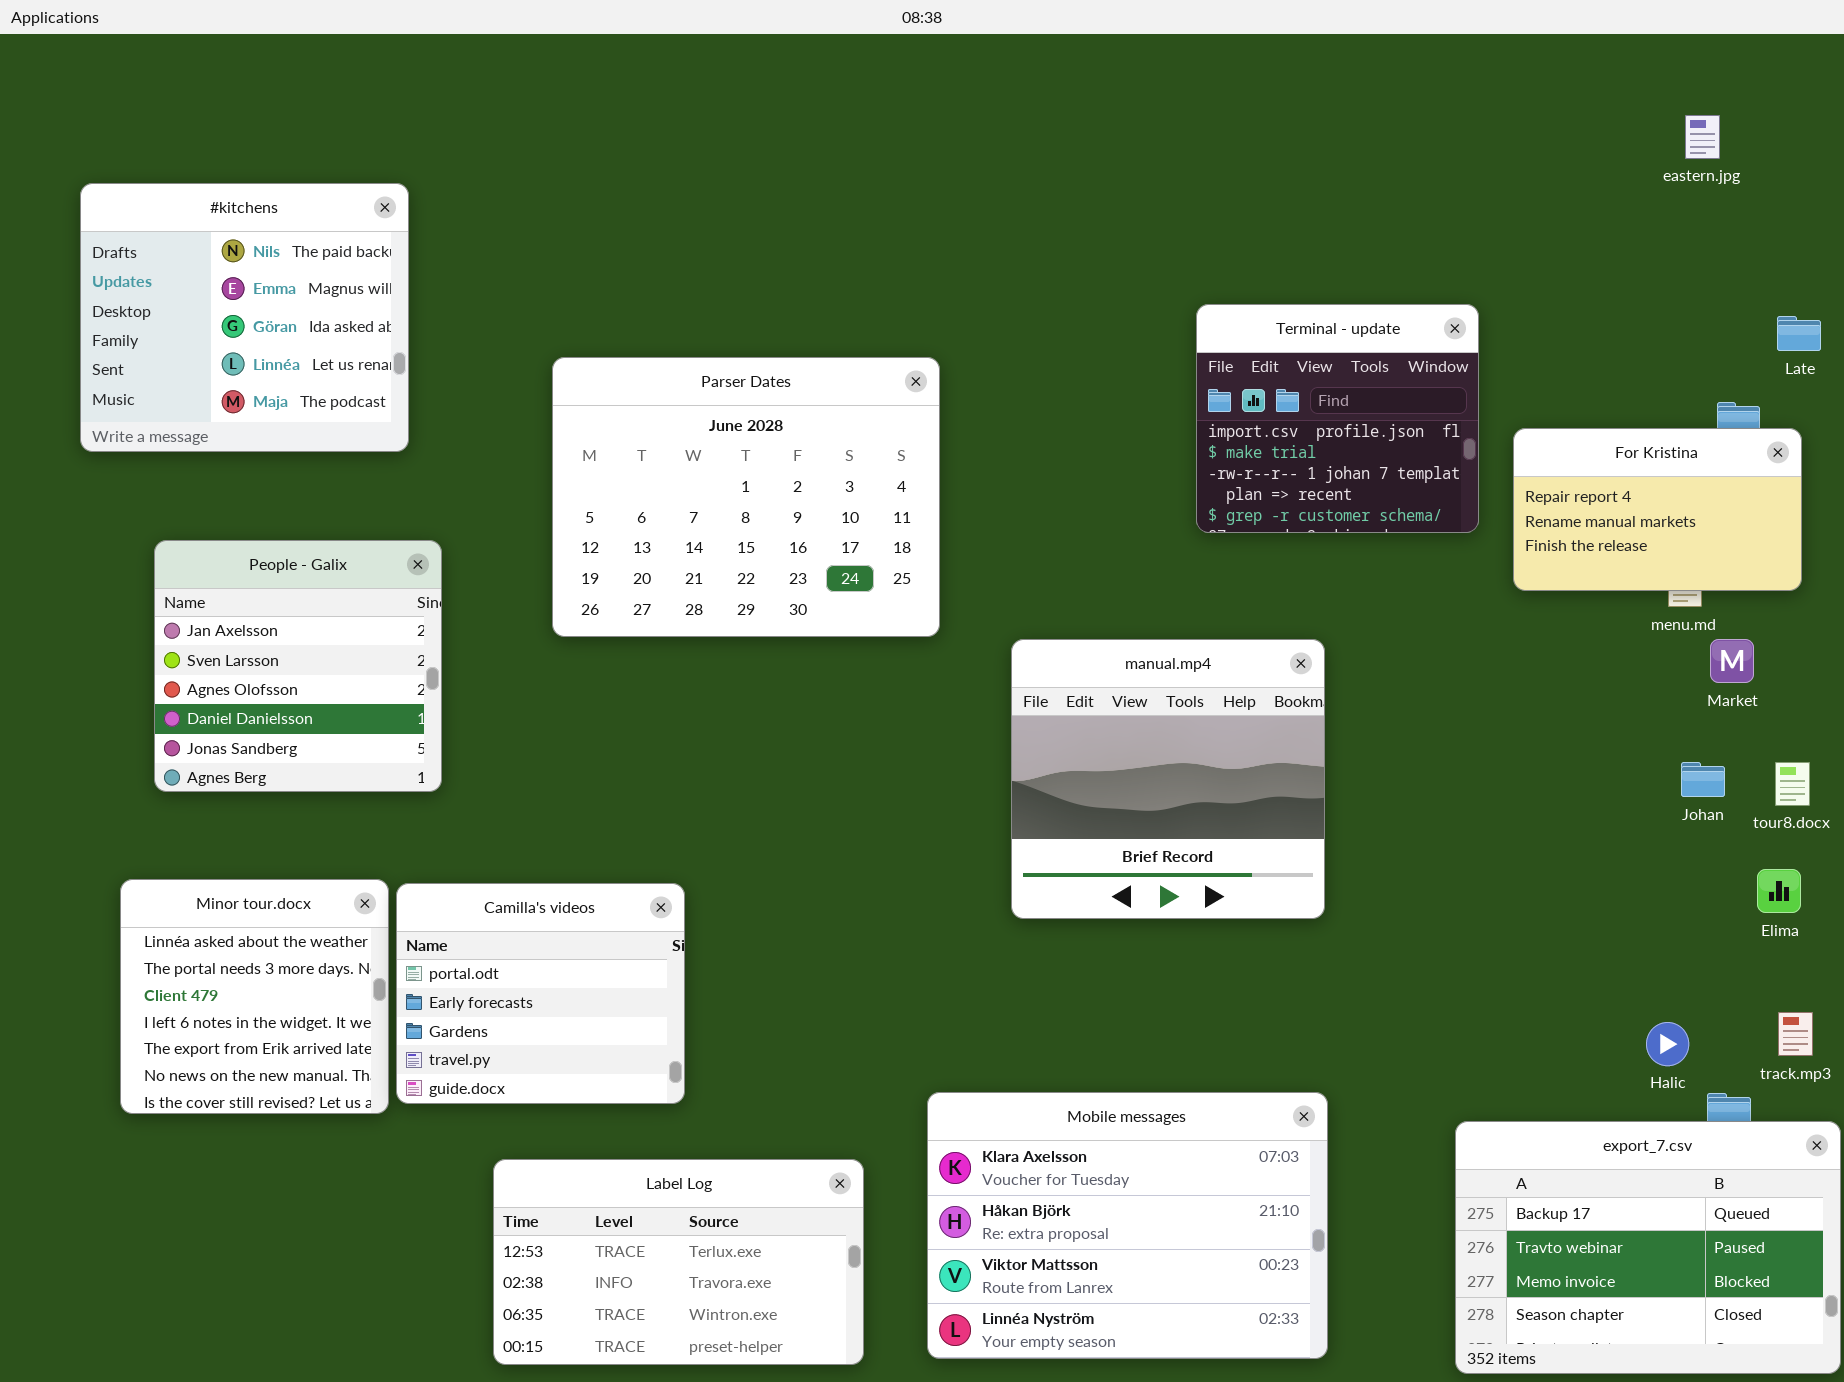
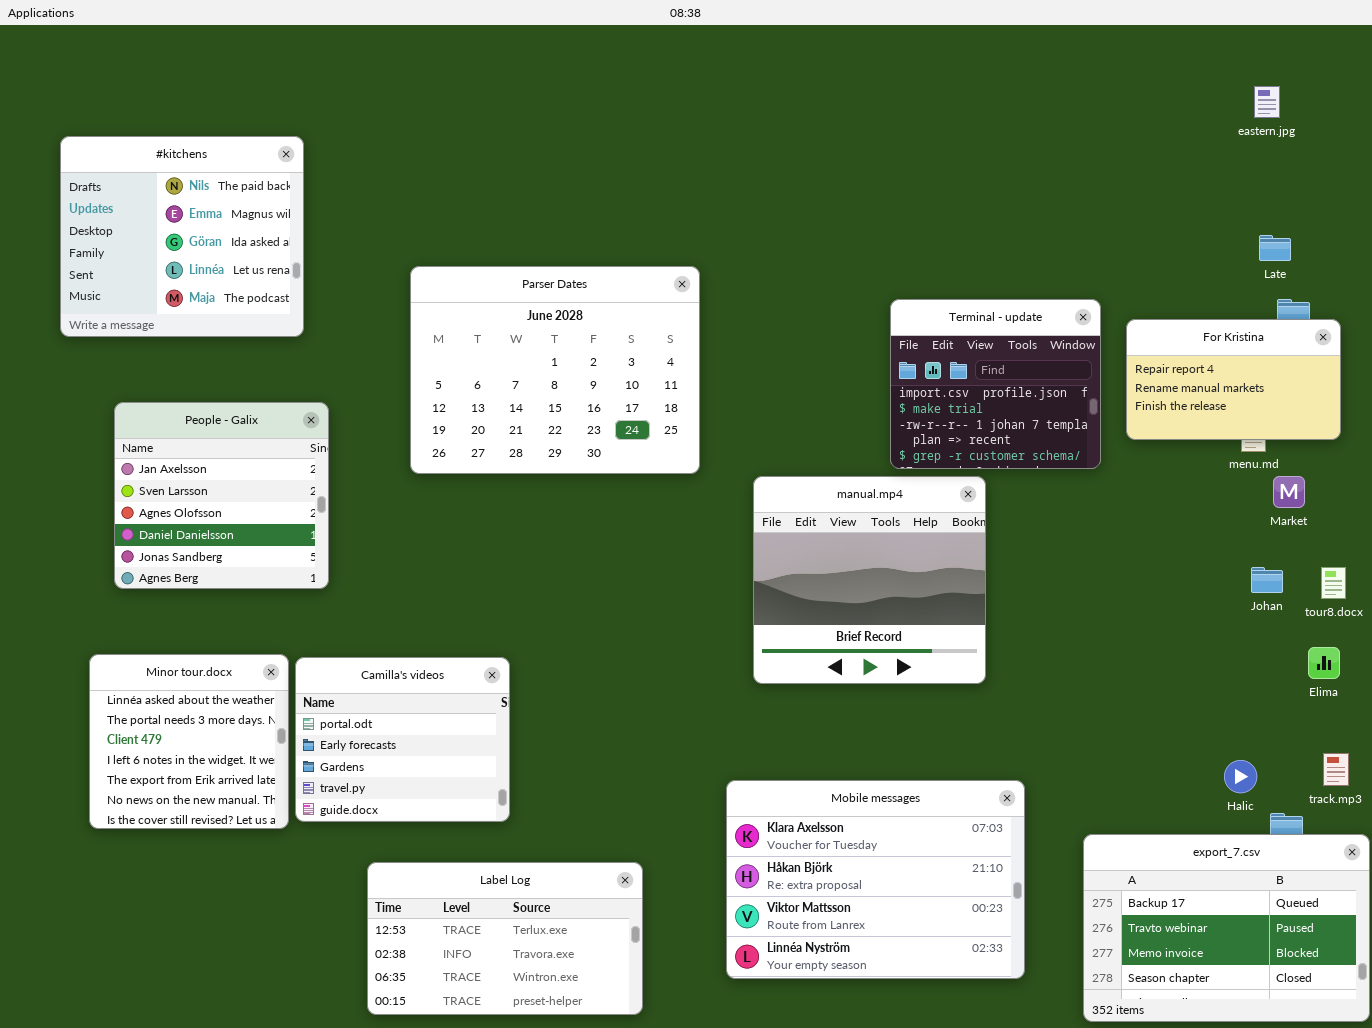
Terminal - update: [1196,304,1479,533] -> [890,299,1101,469], moved
Late: [1777,316,1821,351] -> [1259,235,1291,261], moved
Mobile messages: [927,1092,1328,1359] -> [726,780,1025,979], moved

